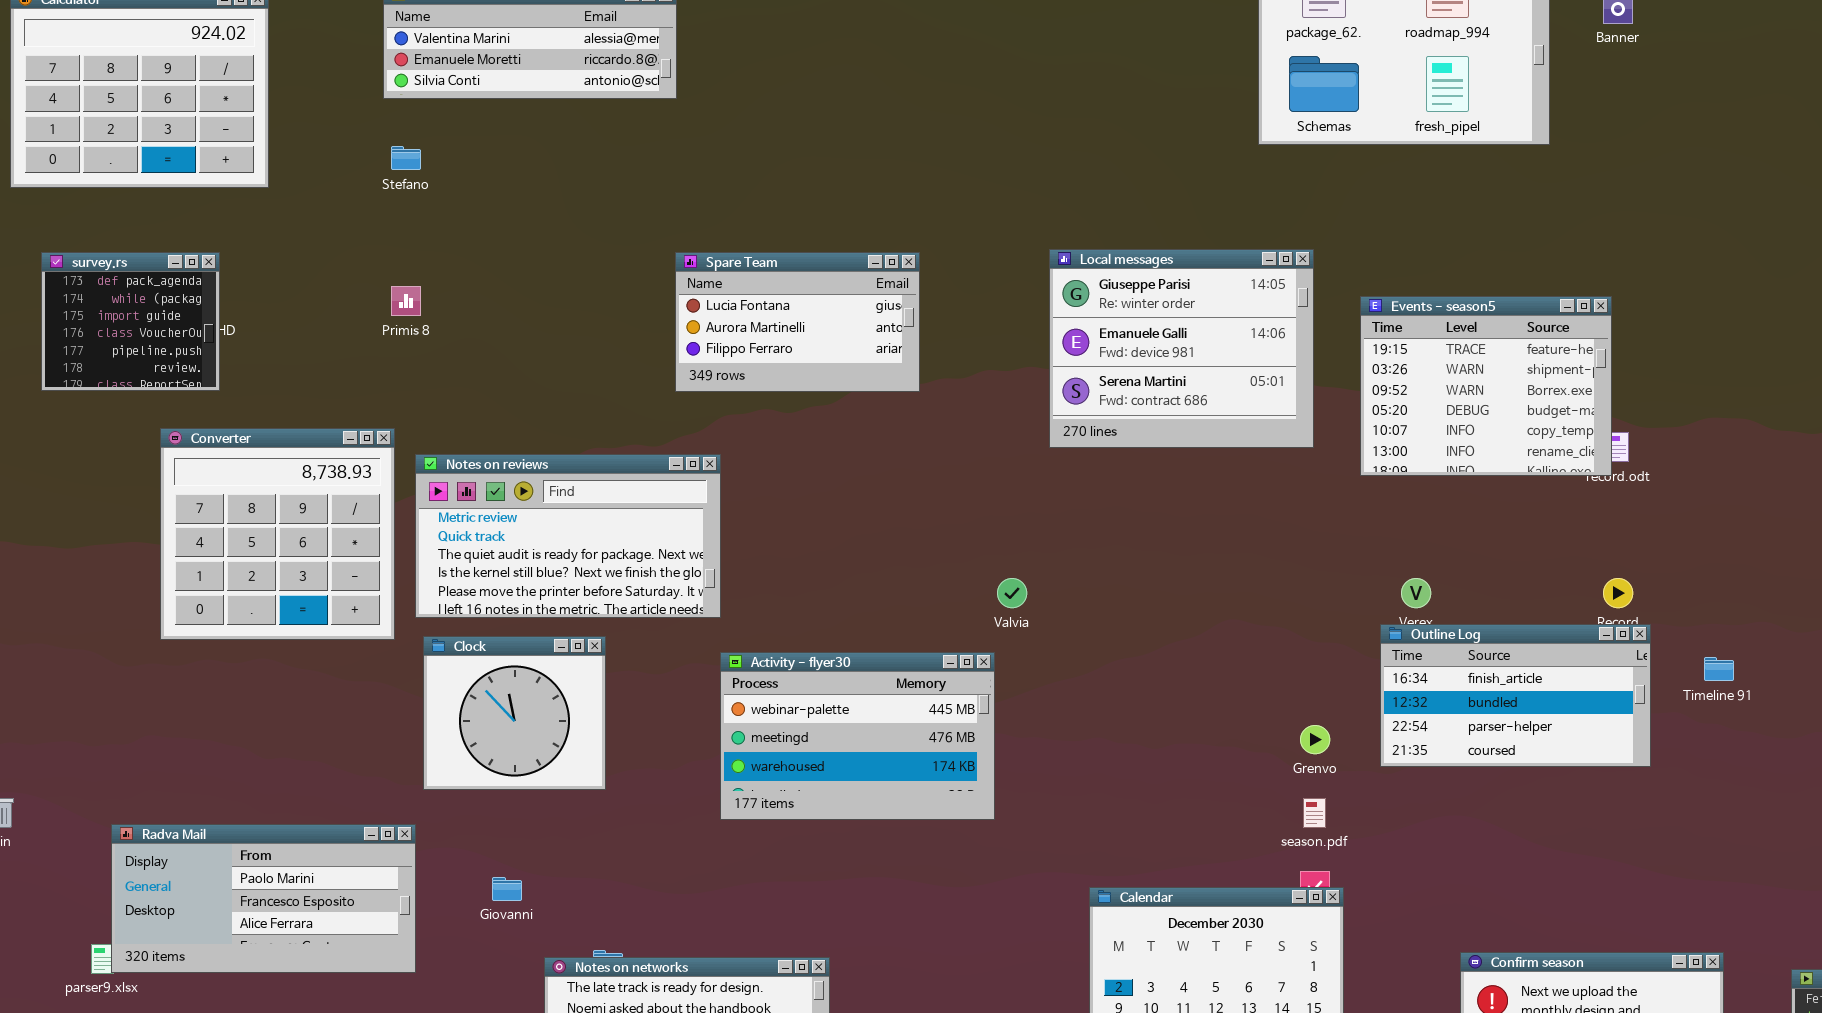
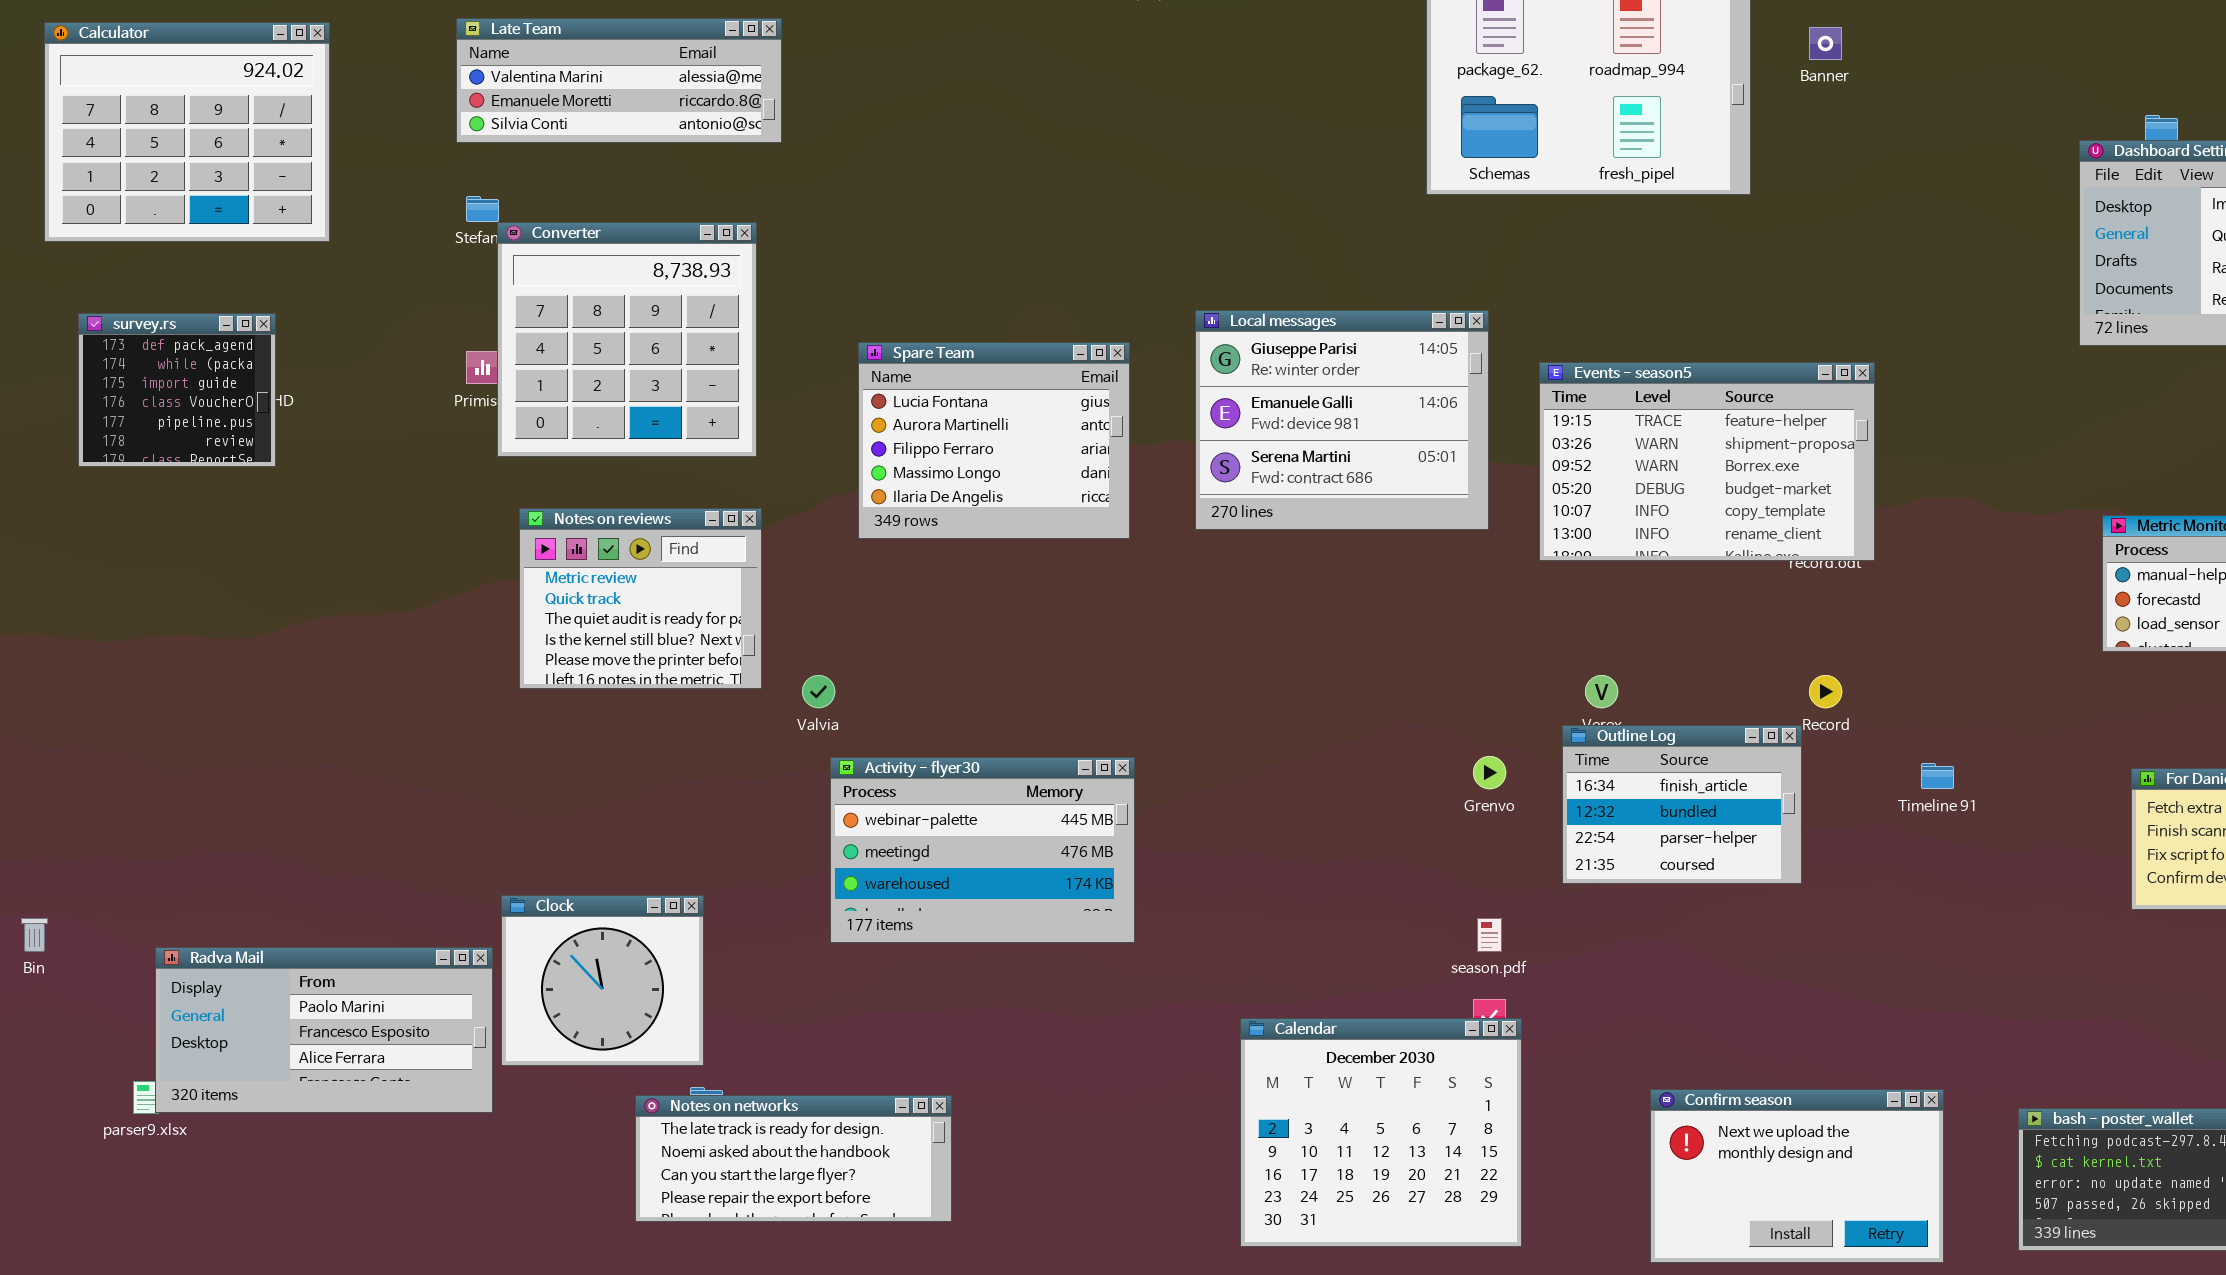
Spare Team: [675,252,920,392] -> [858,342,1130,539], moved, resized
Events - season5: [1360,296,1612,476] -> [1539,362,1875,561], resized
Converter: [160,428,395,640] -> [497,222,757,457], moved
Notes on reviews: [415,454,721,618] -> [519,508,762,689], moved, resized
Valvia: [997,578,1027,608] -> [802,675,835,708], moved
Outline Log: [1380,624,1651,767] -> [1562,725,1802,884], resized
Clock: [423,636,606,790] -> [501,895,704,1066], moved
Grenvo: [1300,725,1330,754] -> [1473,756,1506,789], moved

